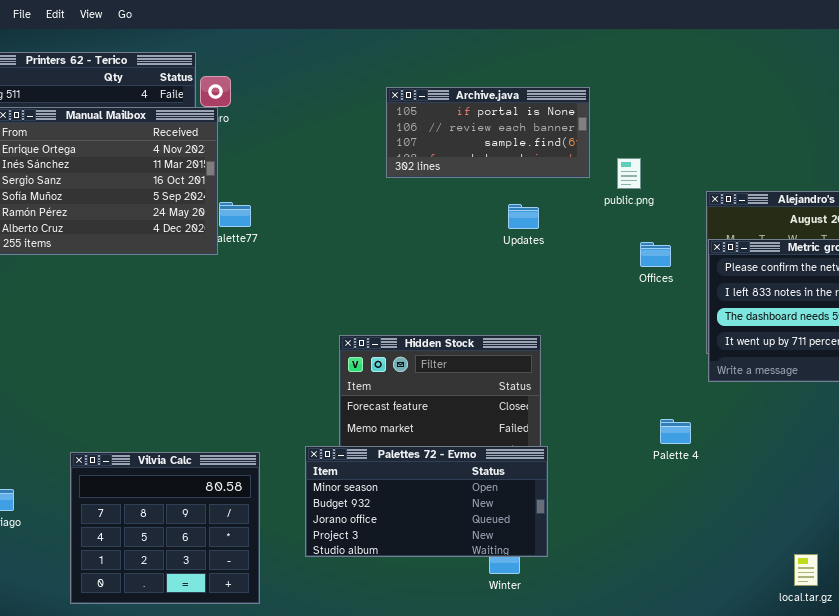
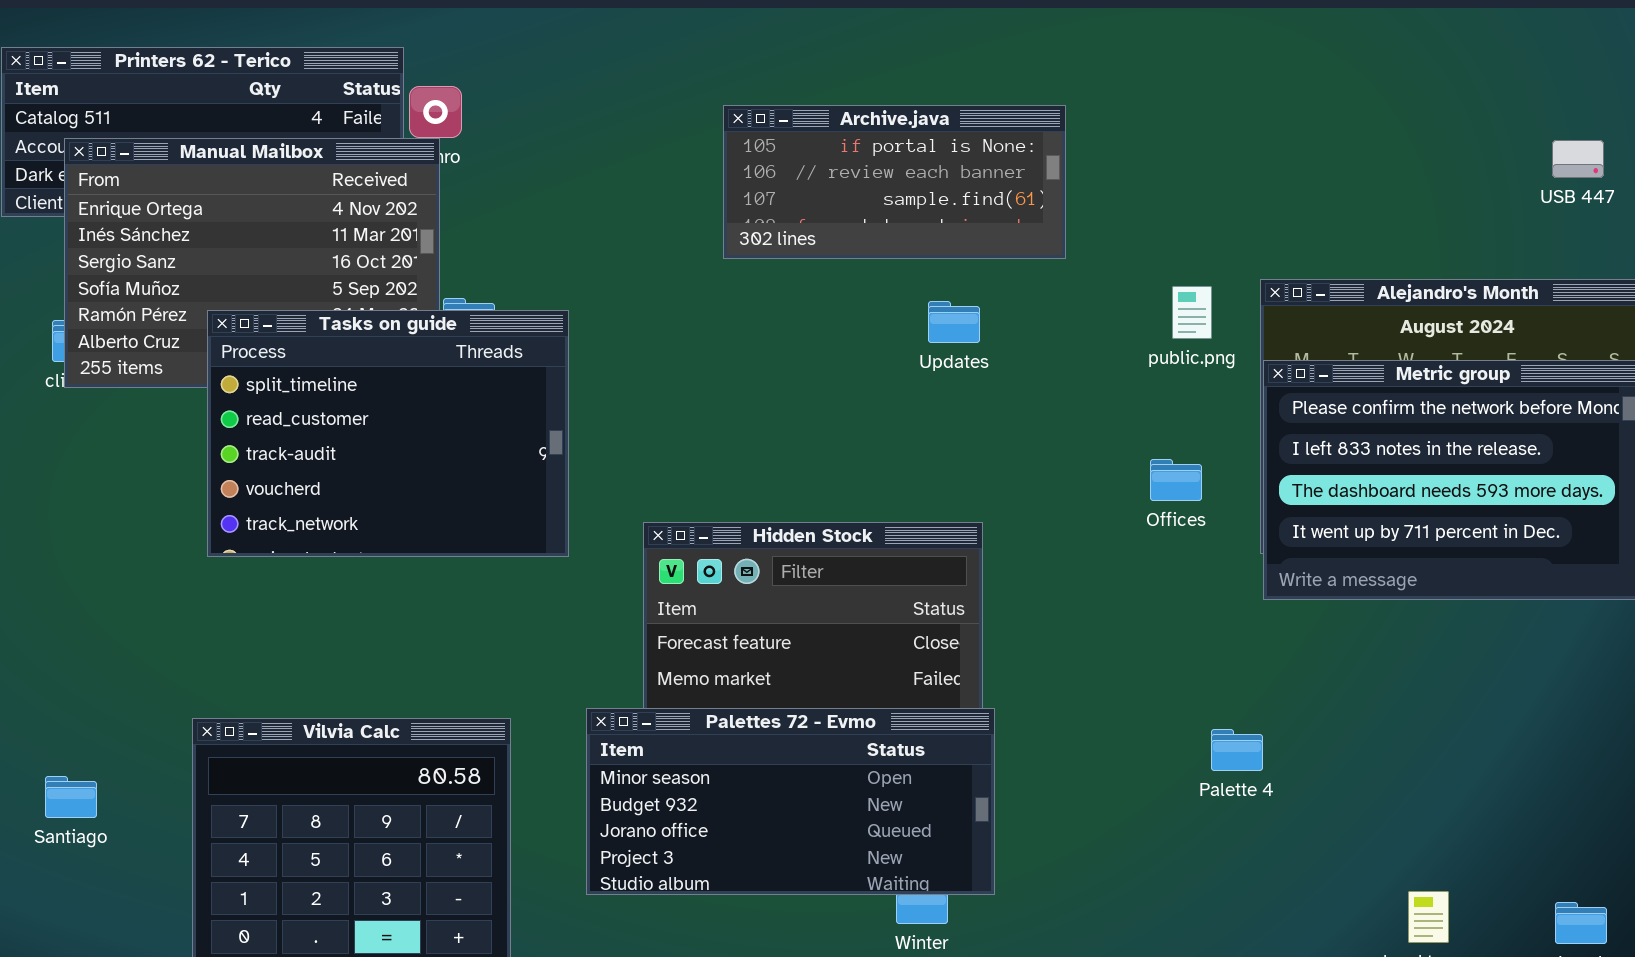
public.png: [617,158,641,189] -> [1172,286,1212,339], moved
Tasks on guide: none -> [207,310,569,557], opened
Offices: [640,242,671,267] -> [1150,459,1202,501], moved
Palette 4: [660,419,691,444] -> [1211,729,1263,771], moved

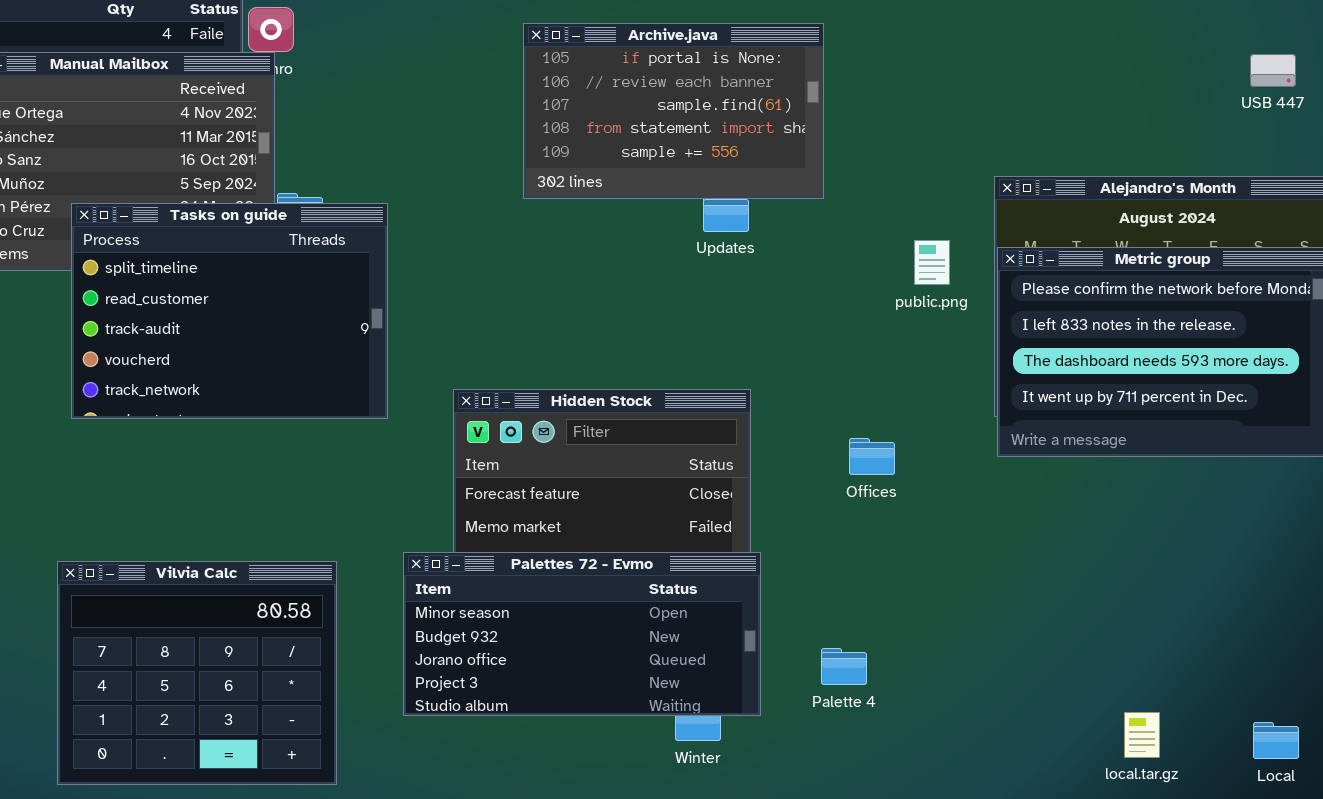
Archive.java: [723,105,1066,259] -> [523,23,824,199], resized
public.png: [1172,286,1212,339] -> [914,240,950,285], moved
Offices: [1150,459,1202,501] -> [849,438,895,475], moved
Palette 4: [1211,729,1263,771] -> [821,648,867,685], moved

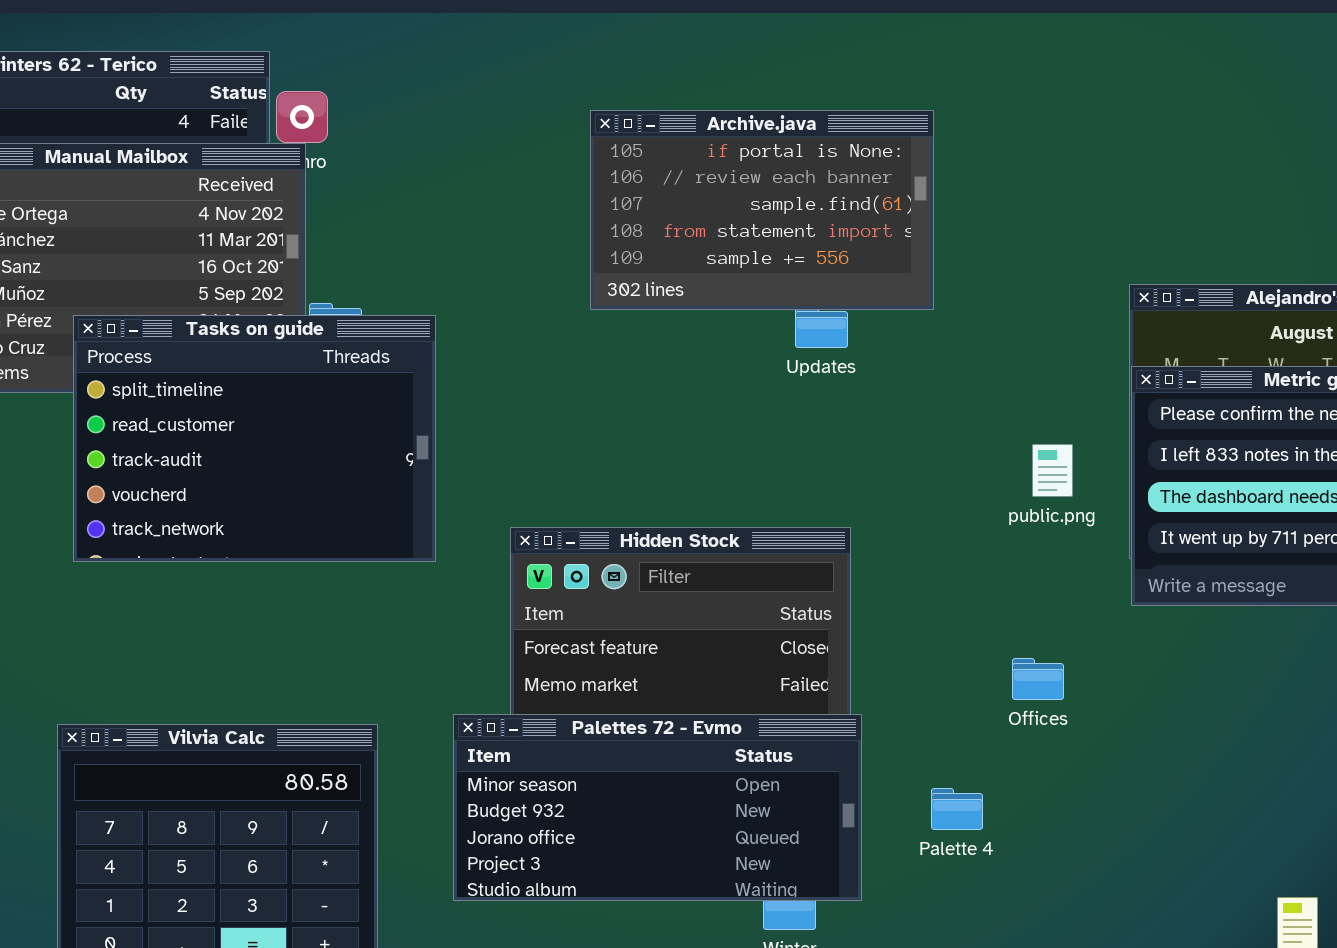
public.png: [914,240,950,285] -> [1032,444,1073,497], moved
Offices: [849,438,895,475] -> [1012,658,1064,700], moved
Palette 4: [821,648,867,685] -> [931,788,983,830], moved

